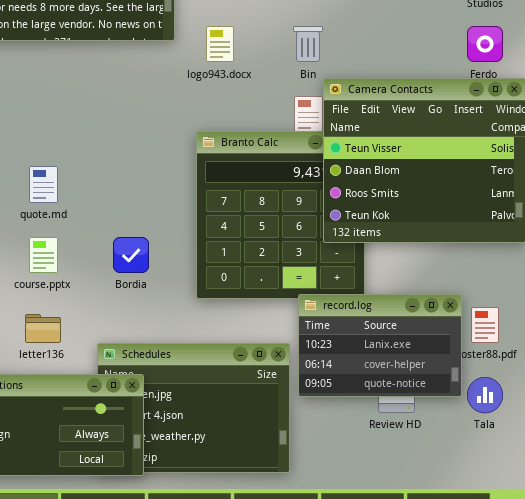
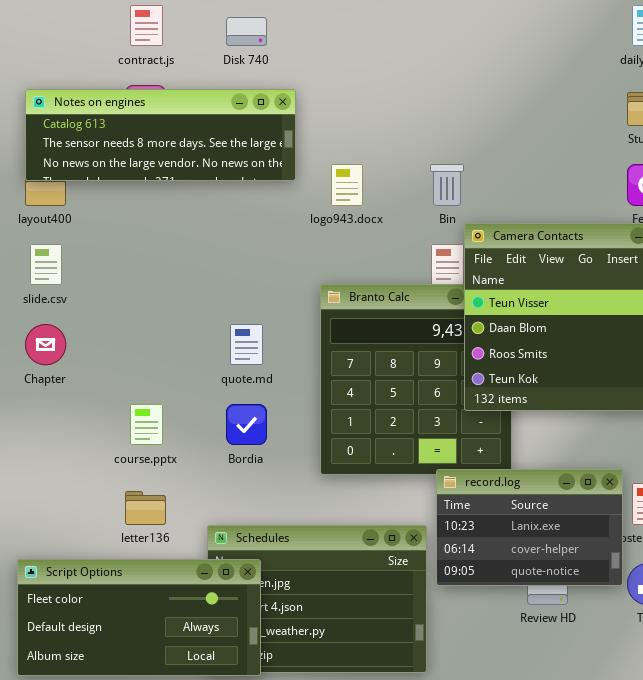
quote.md: [29,166,58,203] -> [230,324,263,365], moved

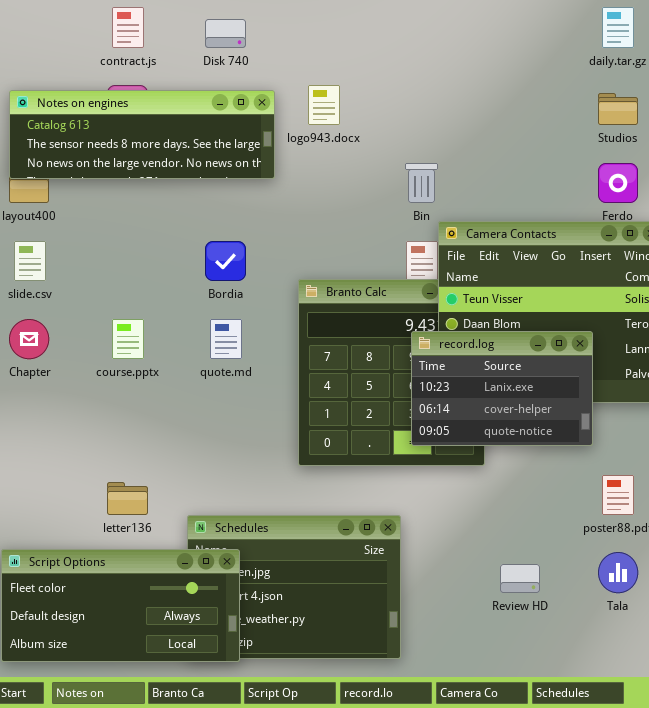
logo943.docx: [331,164,363,206] -> [308,85,340,125], moved
course.pptx: [130,404,163,445] -> [112,319,144,359], moved
Bordia: [226,404,267,445] -> [205,241,246,281], moved
record.log: [436,469,623,586] -> [411,331,593,446], moved

